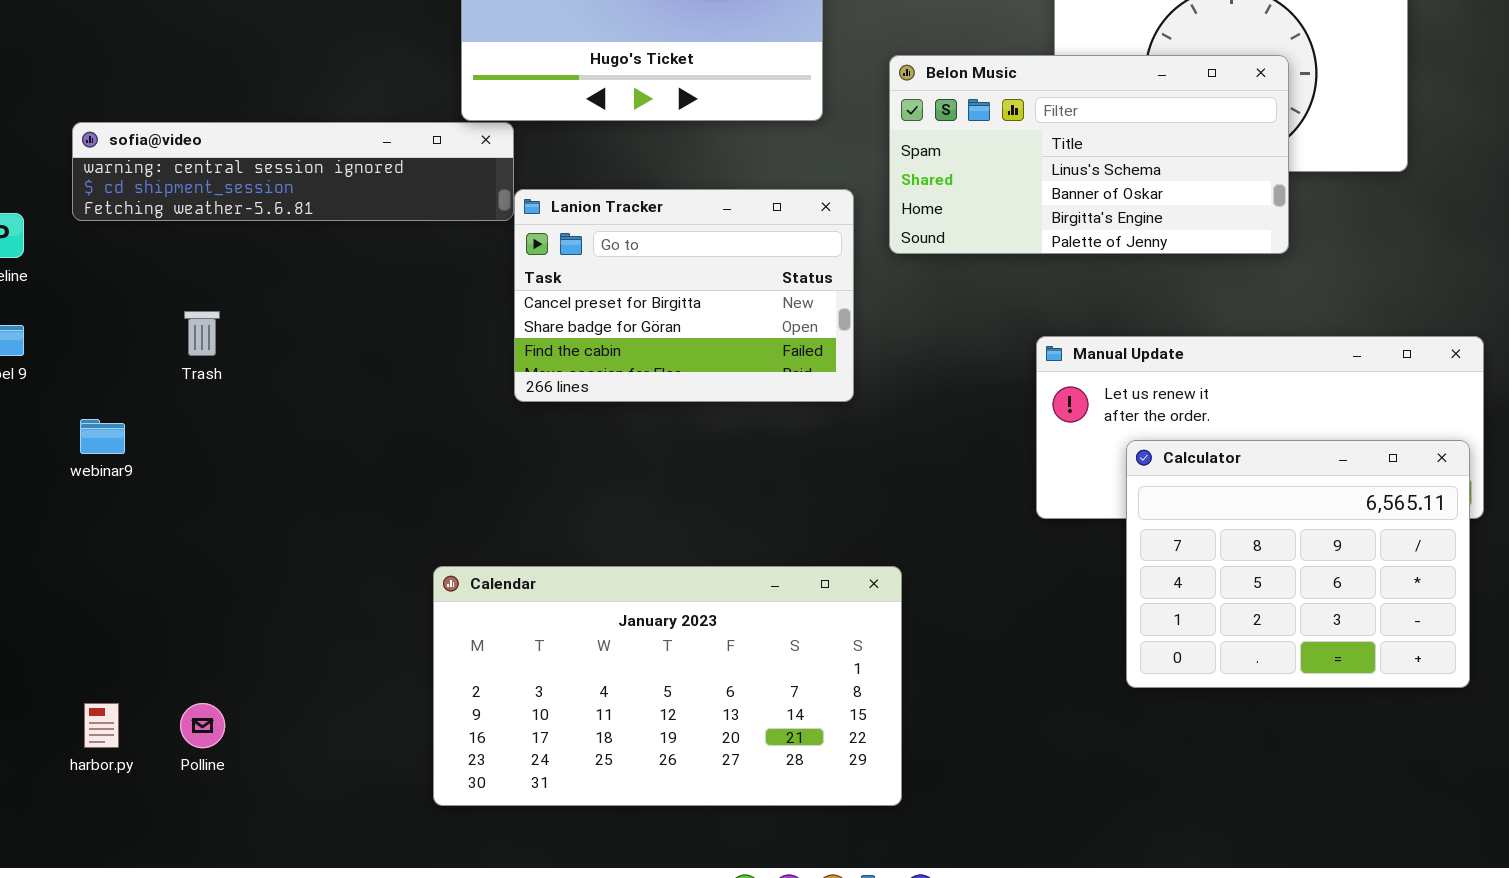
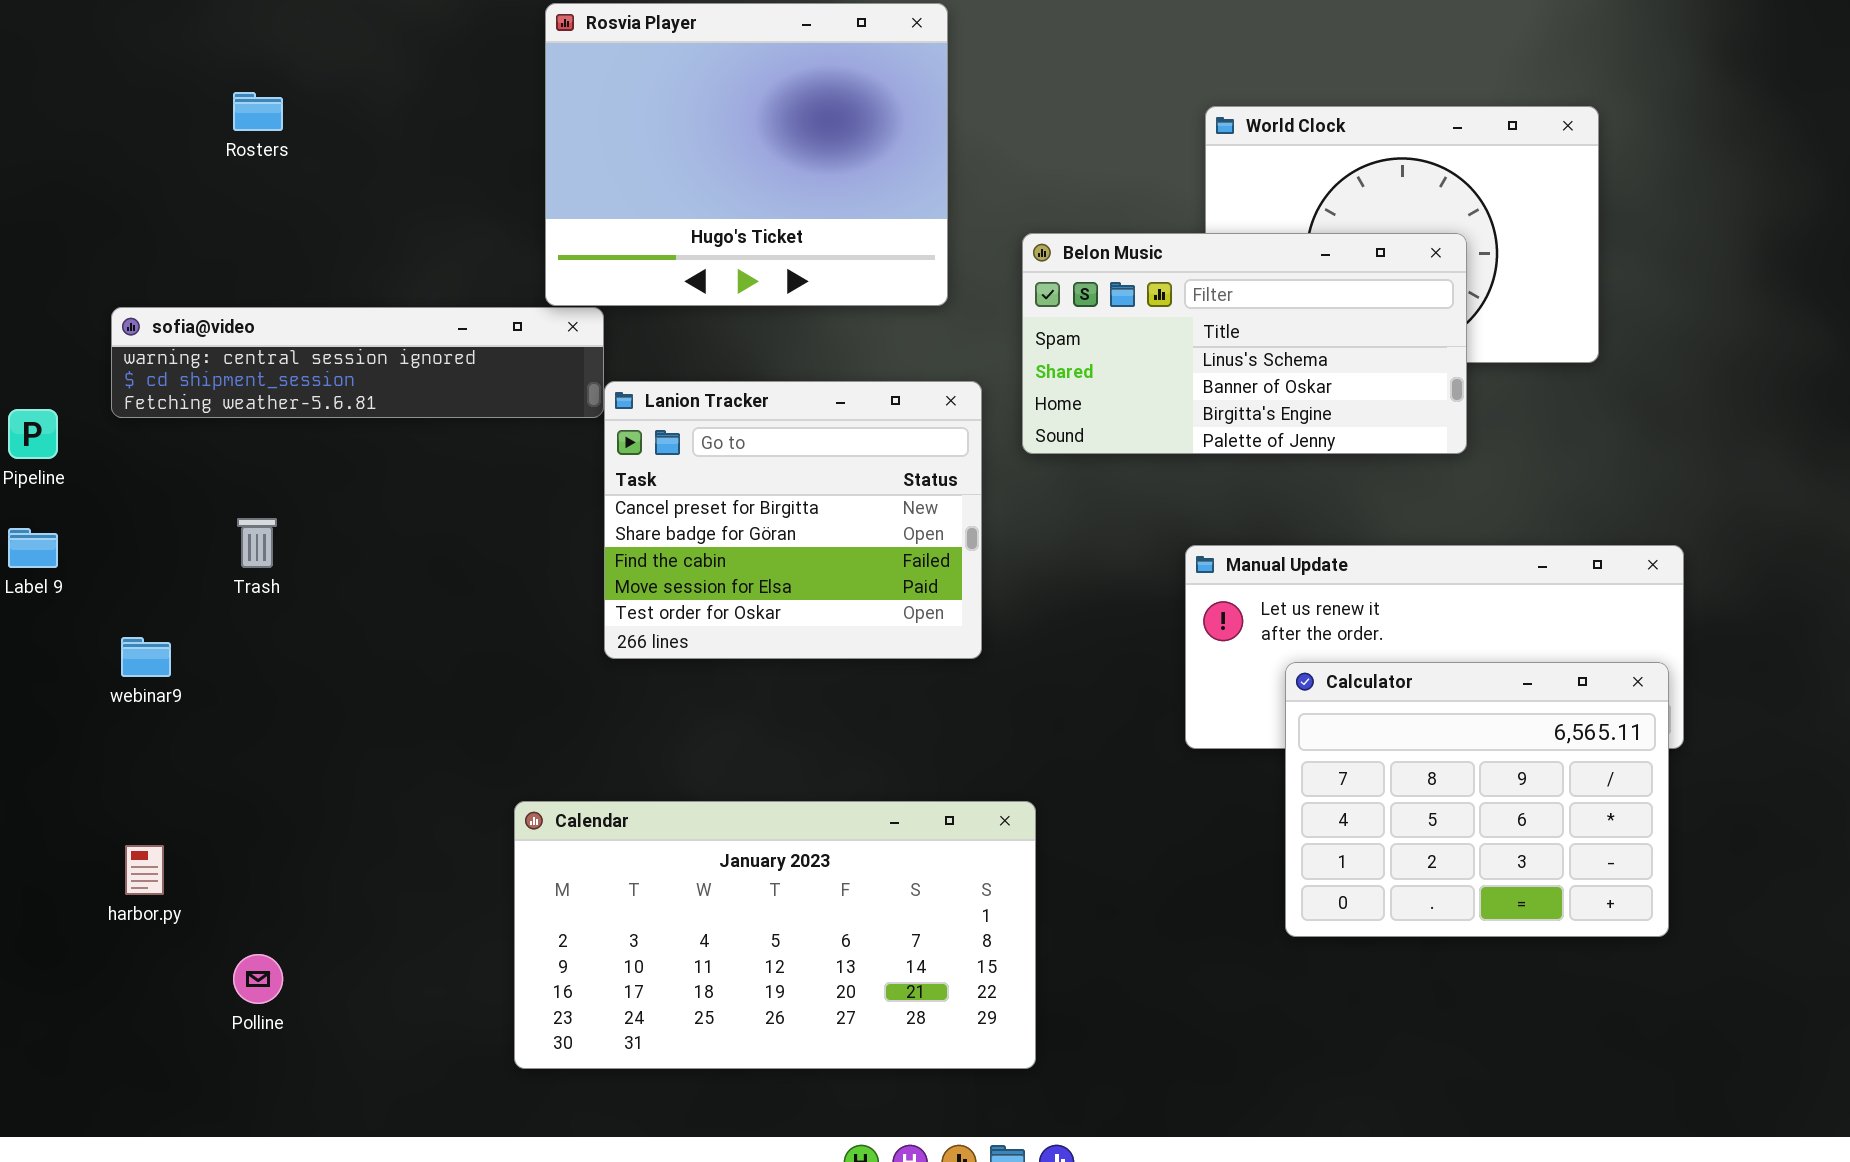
Lanion Tracker: [514,189,854,402] -> [604,381,982,659], resized
harbor.py: [84,703,119,748] -> [125,845,164,895], moved

